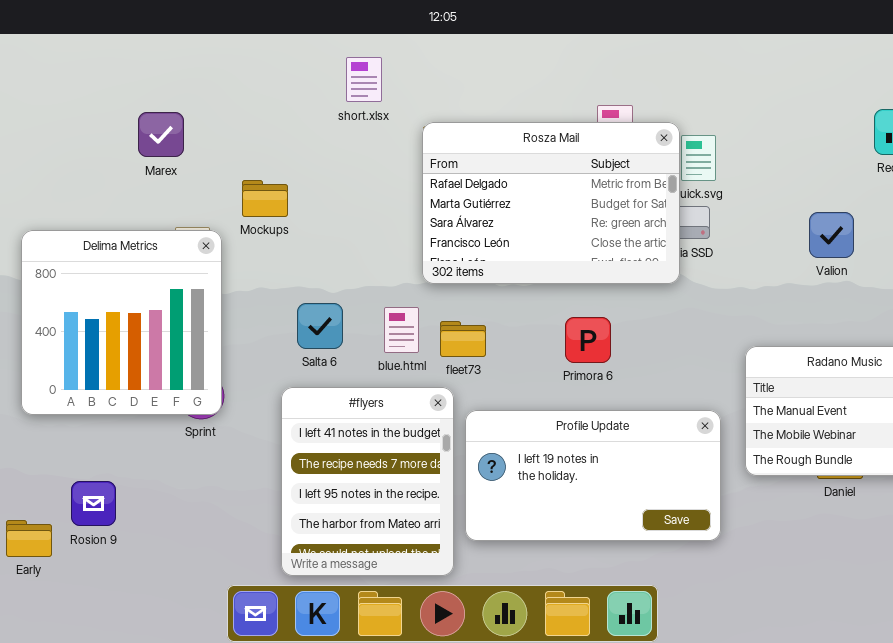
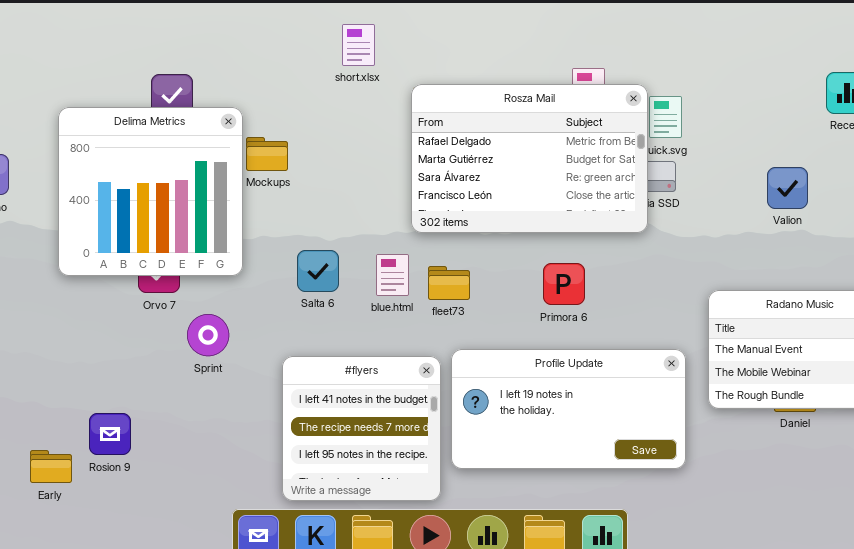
Delima Metrics: [21,230,222,415] -> [58,107,243,276], moved
#flyers: [281,387,454,576] -> [282,356,441,501], resized

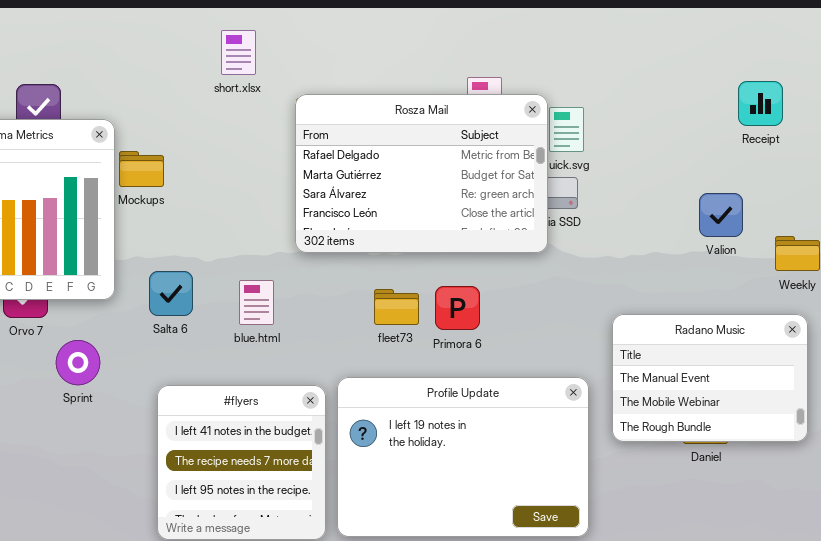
Valion: [767,167,808,209] -> [699,193,743,237], moved
Salta 6: [297,250,339,292] -> [149,271,193,316], moved
blue.html: [376,254,409,296] -> [239,280,274,325], moved
fleet73: [428,266,470,300] -> [374,289,419,325], moved
Profile Update: [451,349,686,469] -> [337,377,589,537], resized

